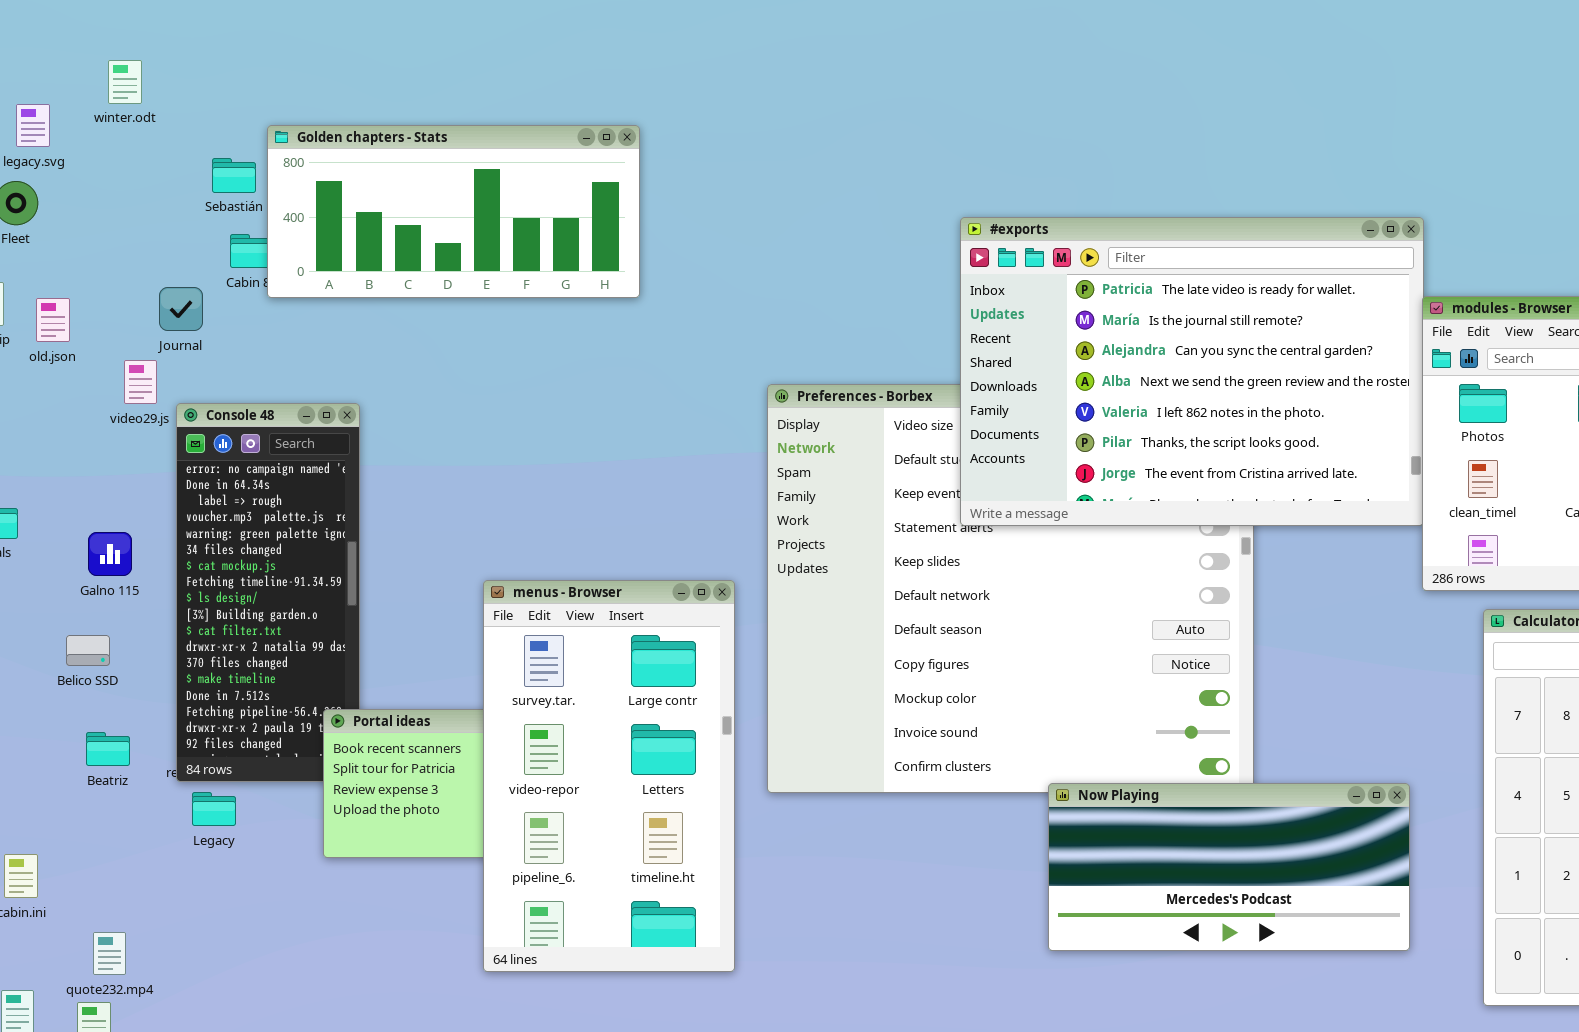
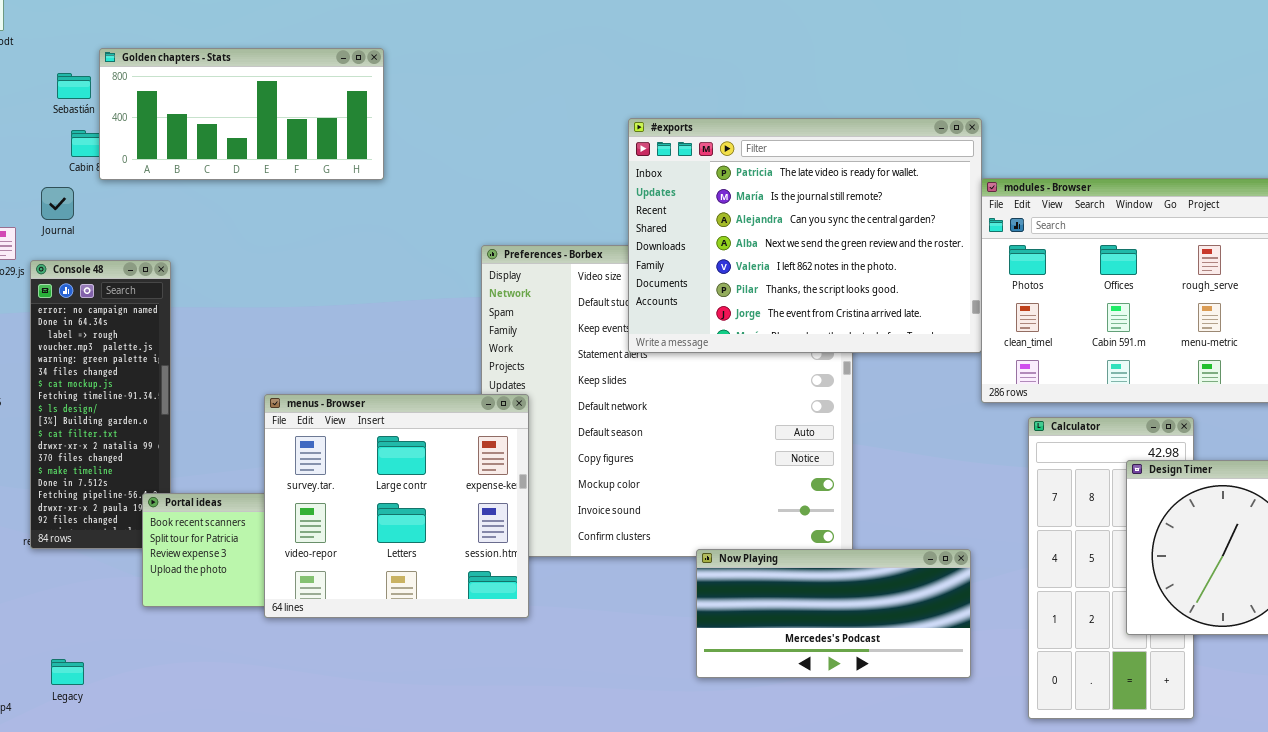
Journal: [159,287,203,331] -> [41,187,74,220], moved
menus - Browser: [483,580,735,972] -> [264,394,529,618], resized
Legacy: [192,792,236,826] -> [51,659,84,685], moved

